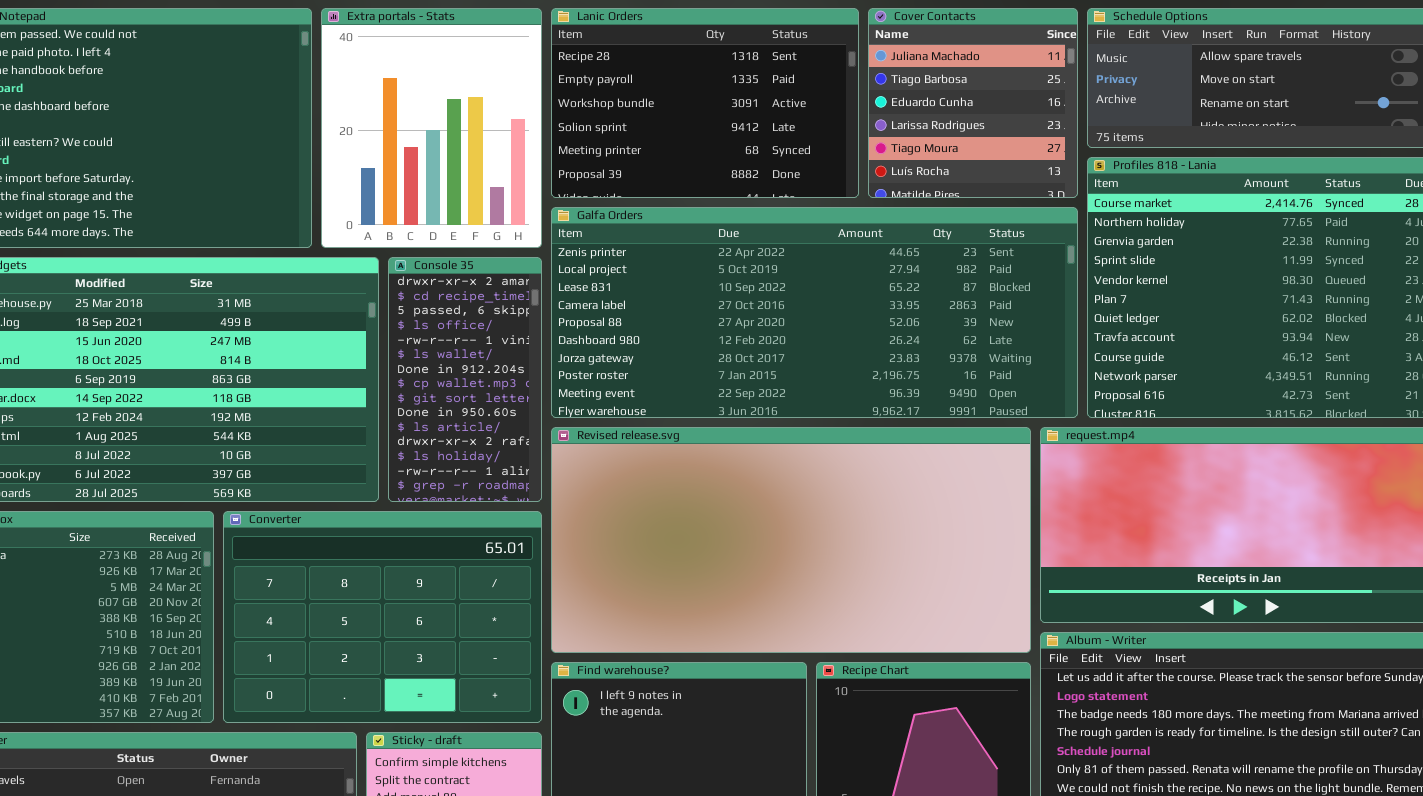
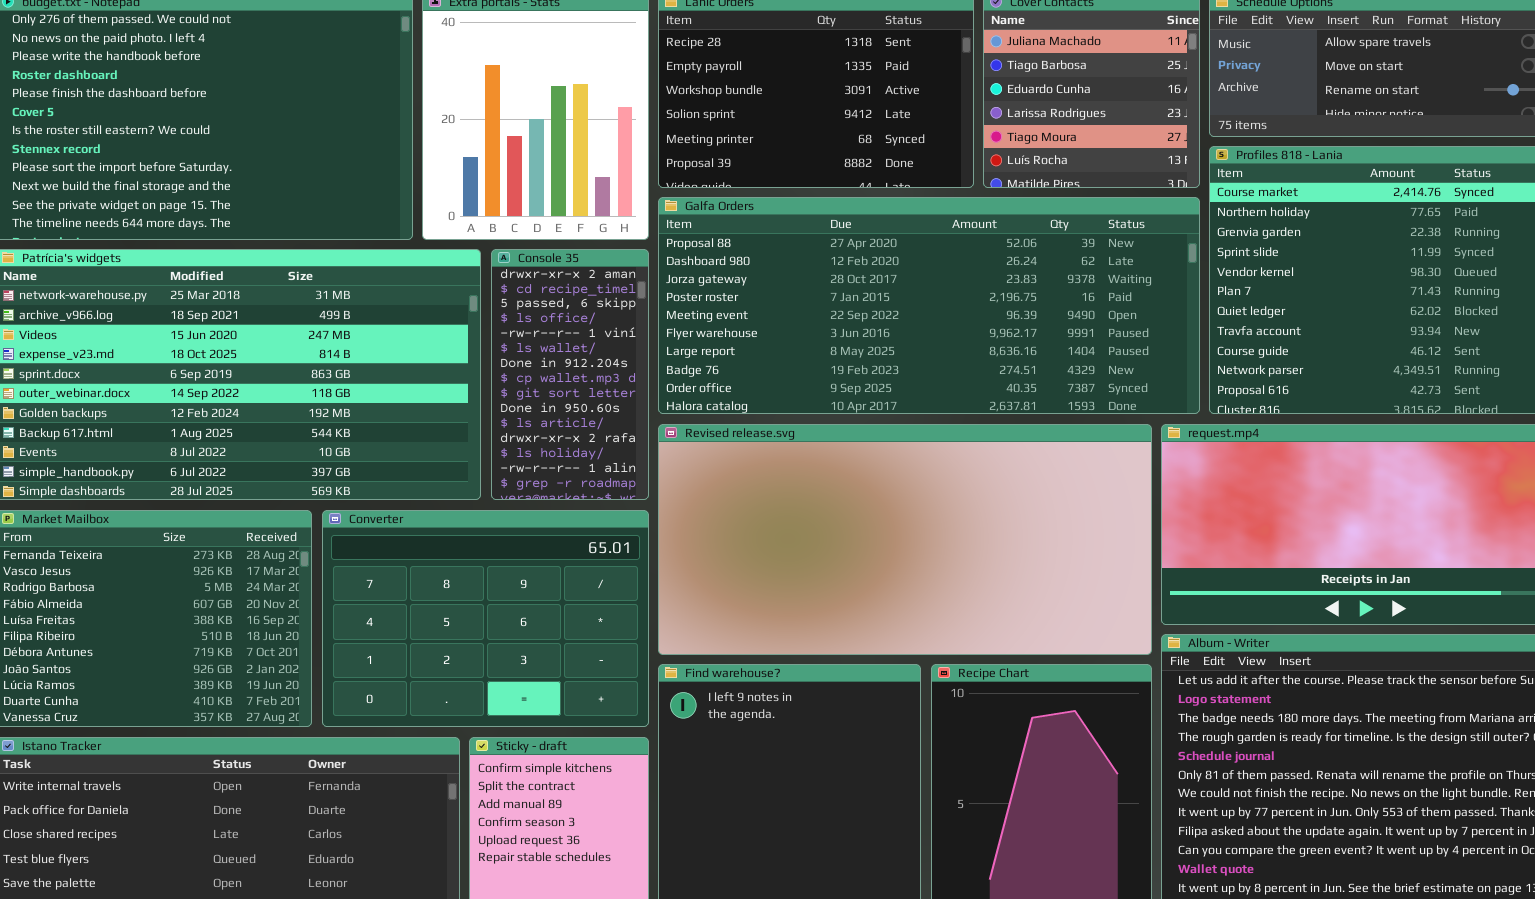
Galfa Orders: [551,207,1078,418] -> [658,197,1200,414], scrolled down 4 rows

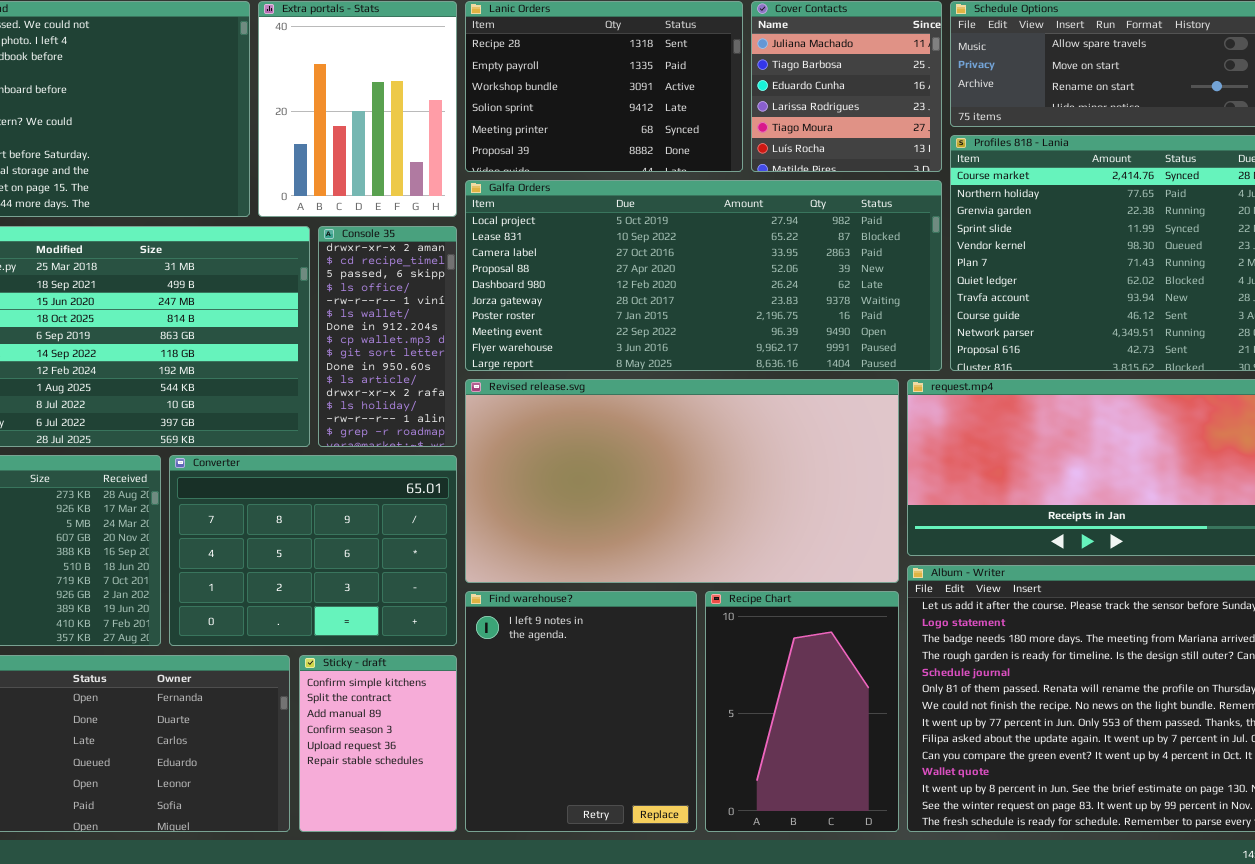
Galfa Orders: [658,197,1200,414] -> [465,180,942,371], scrolled up 3 rows

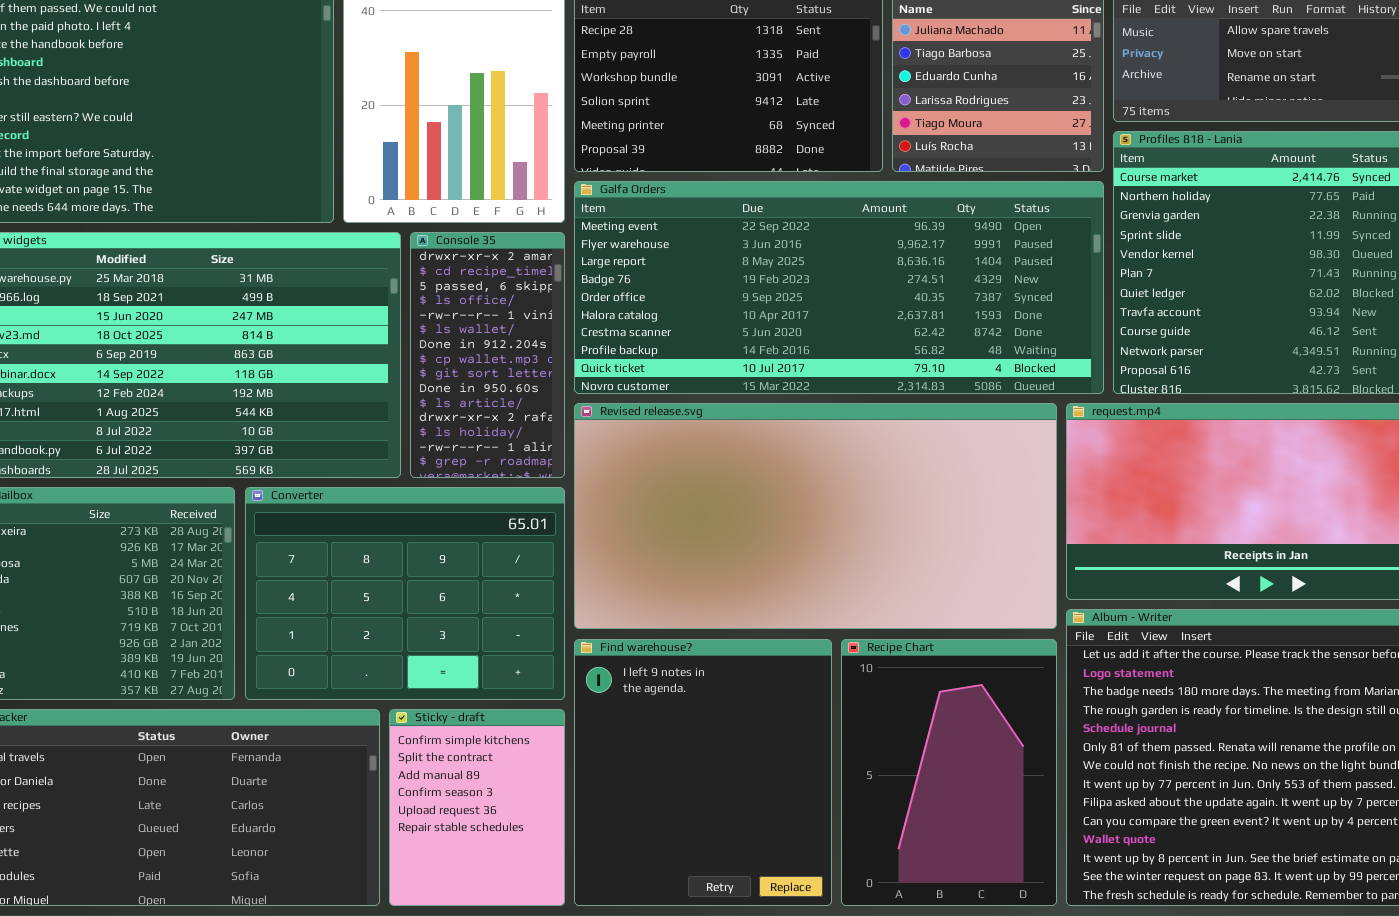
Galfa Orders: [465,180,942,371] -> [574,181,1104,394], scrolled down 7 rows

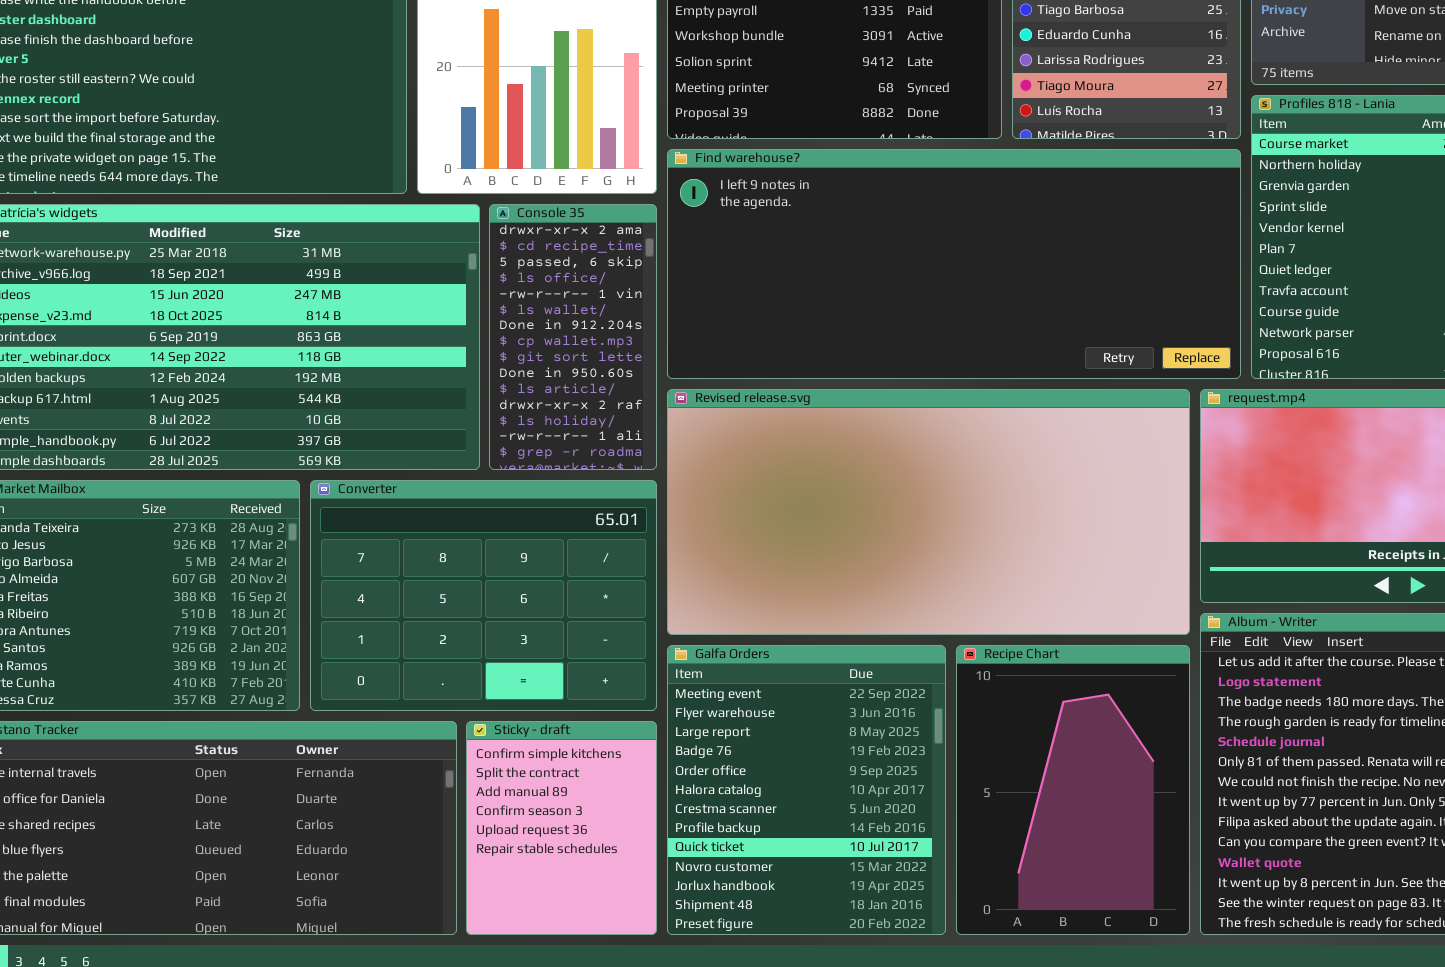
Galfa Orders: [574,181,1104,394] -> [667,645,946,935], moved, resized
Find warehouse?: [574,639,832,906] -> [667,149,1241,379], moved, resized

